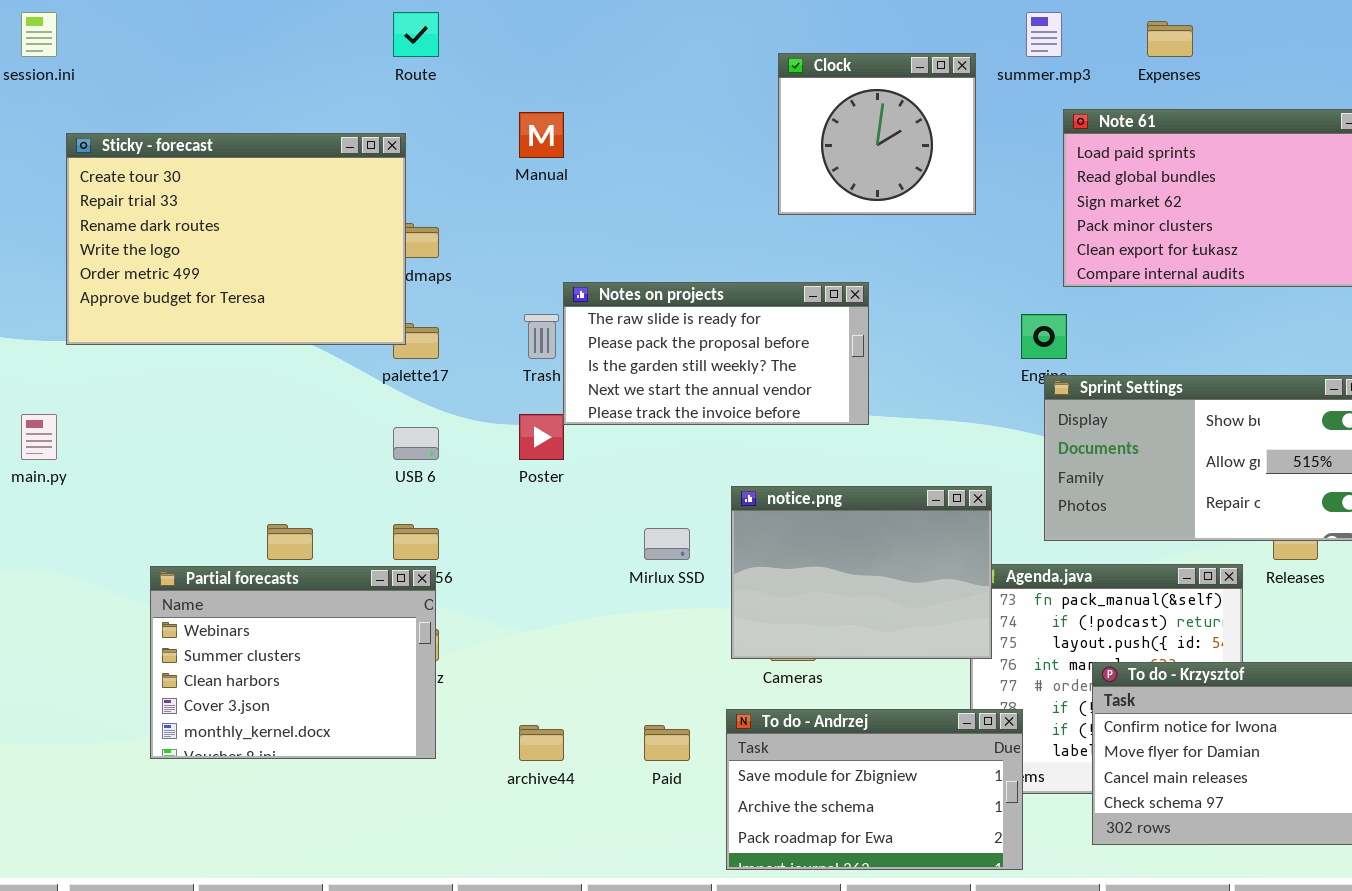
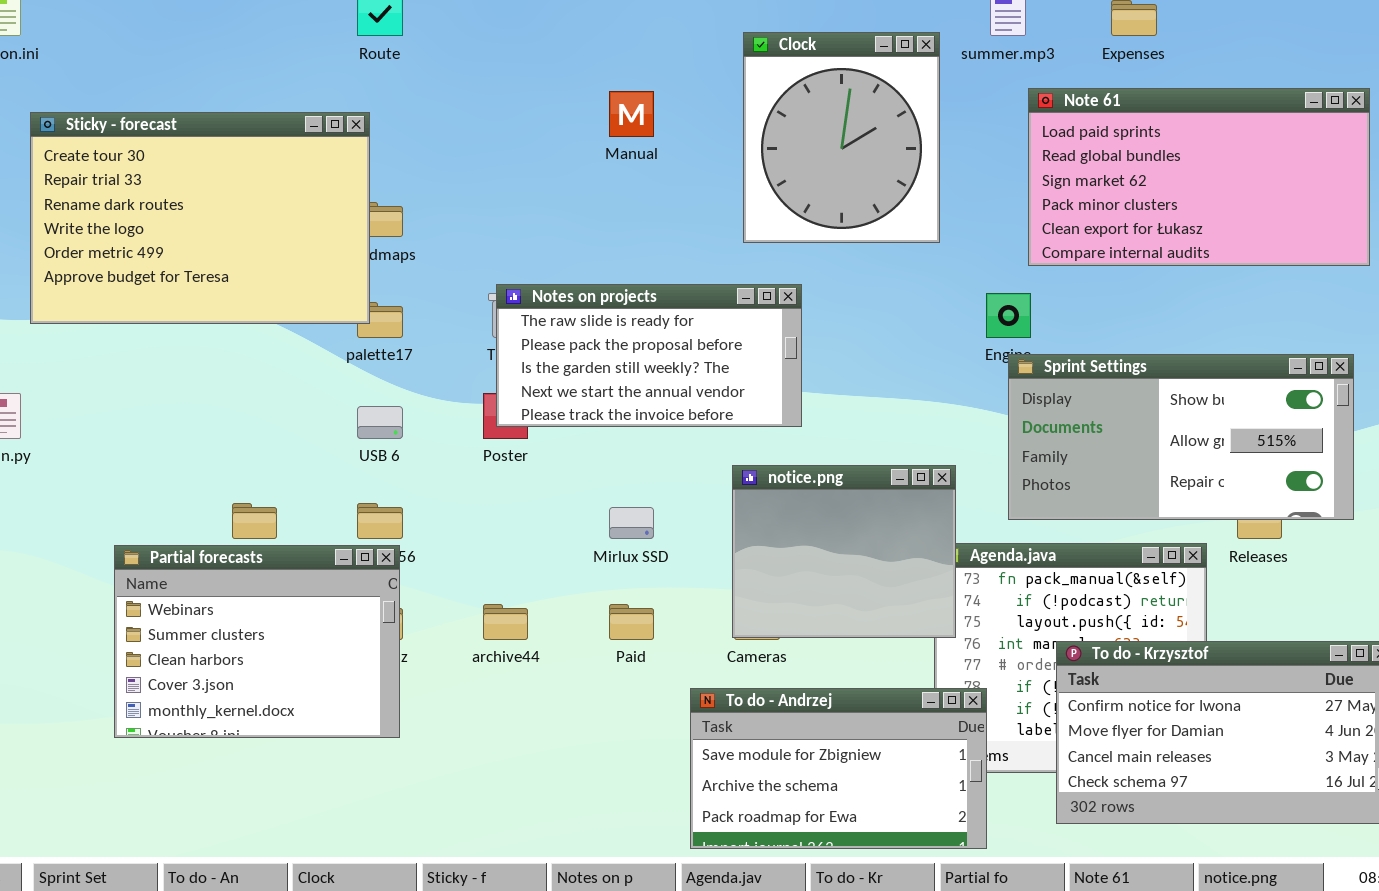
Clock: [778,53,976,215] -> [743,32,940,243], resized
Manual: [519,112,564,158] -> [609,91,654,137], moved
Notes on projects: [563,282,869,425] -> [496,284,802,427], moved
notice.png: [731,486,992,659] -> [732,465,956,638], resized
archive44: [519,725,564,761] -> [483,604,528,640], moved
Paid: [644,725,690,761] -> [609,604,654,640], moved

